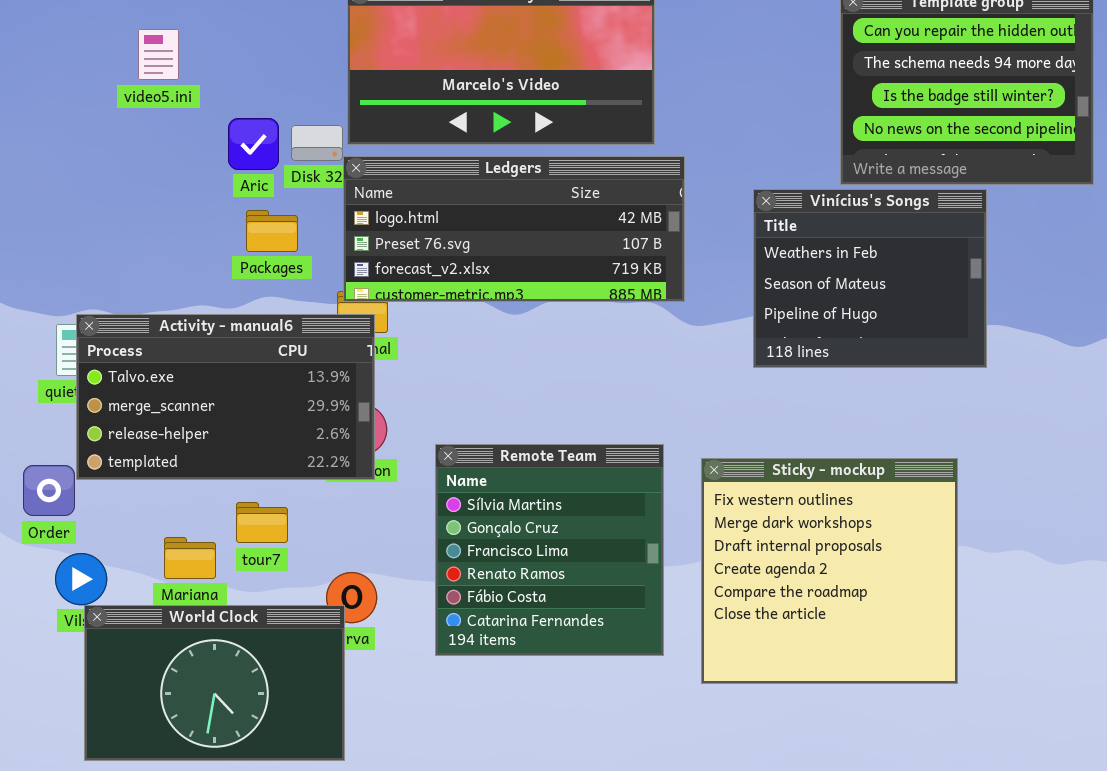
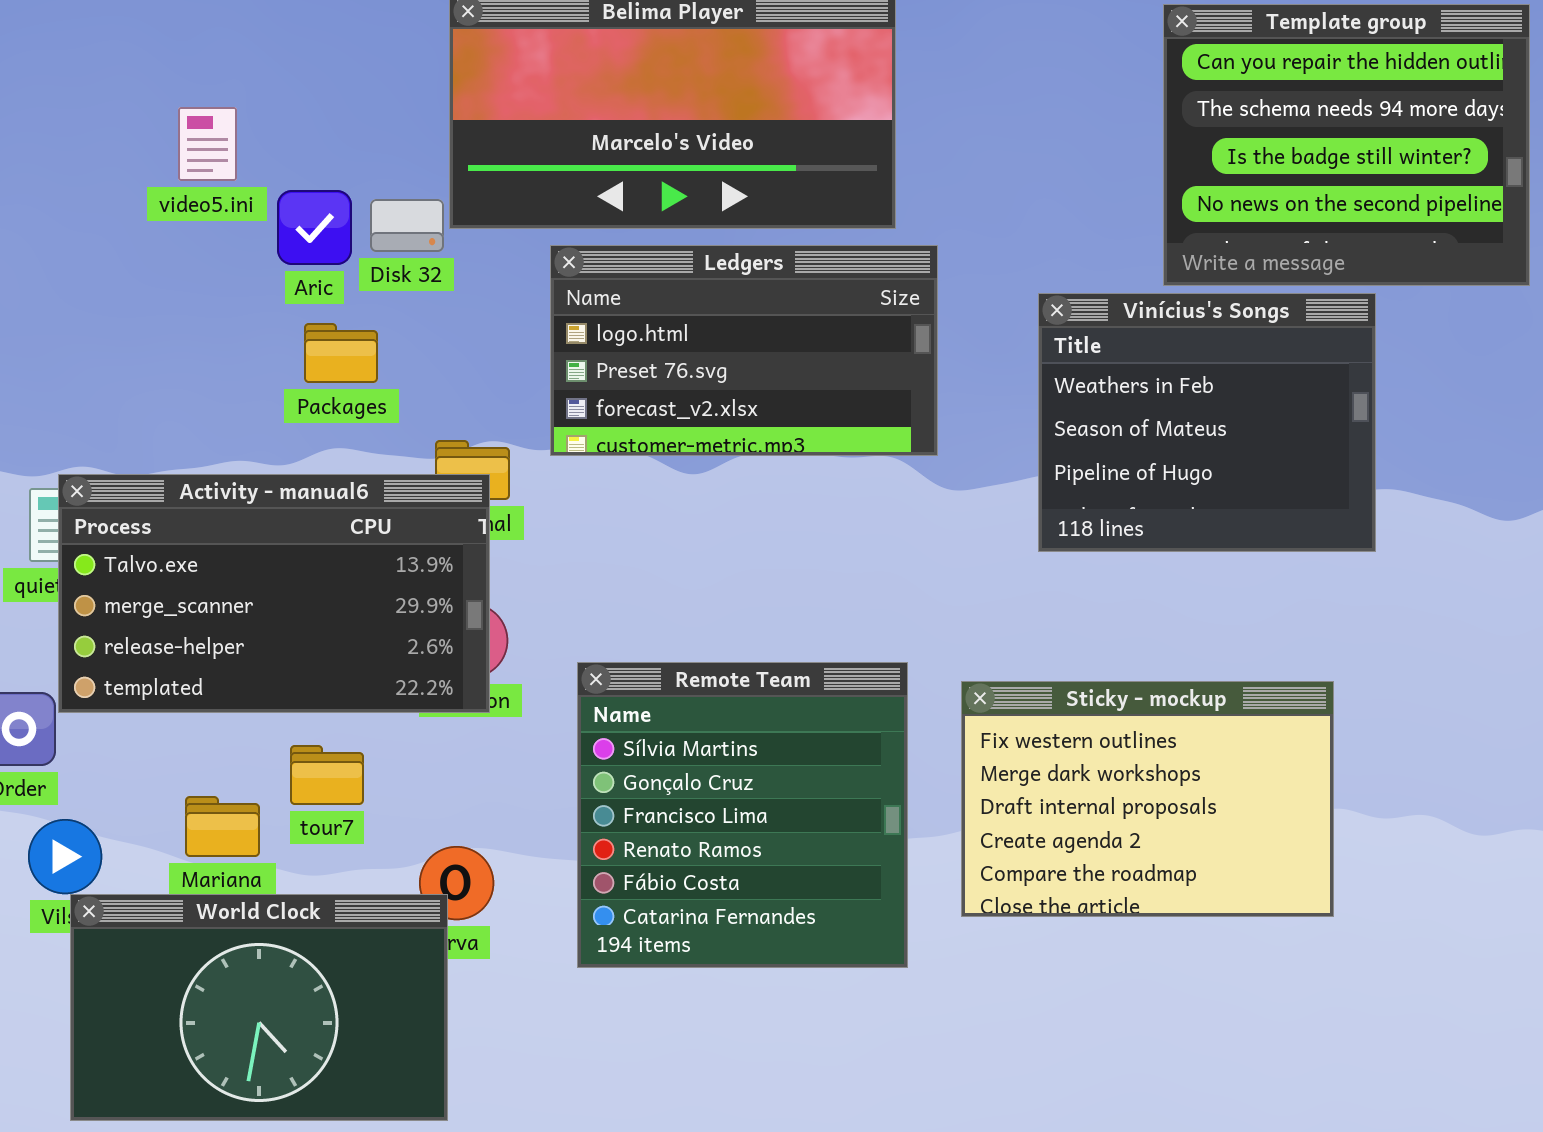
video5.ini: [138,29,179,80] -> [178,107,237,181], moved
Ledgers: [343,156,685,302] -> [550,245,938,456], resized
Sticky - mockup: [701,458,958,684] -> [961,681,1334,917], resized

